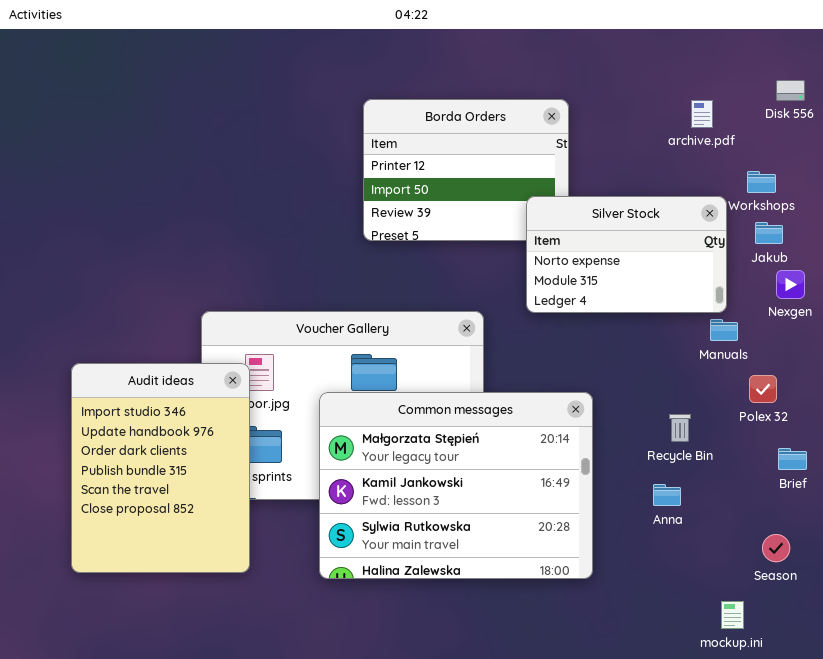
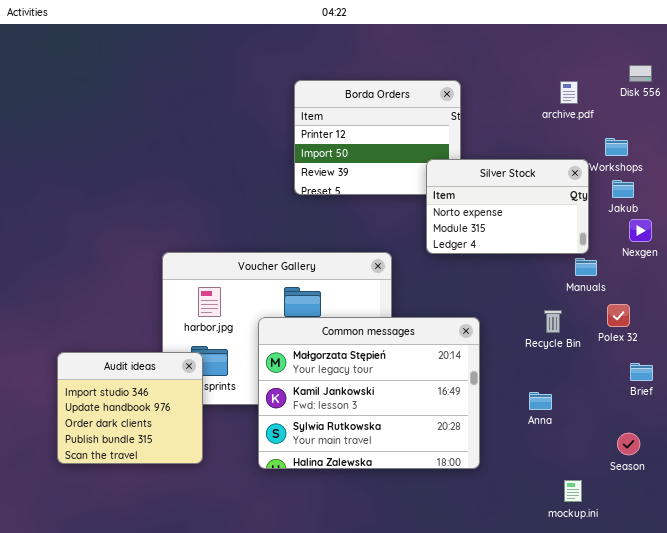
Audit ideas: [71,363,250,573] -> [57,352,203,464], resized
Recycle Bin: [669,414,691,442] -> [544,310,562,333], moved
mockup.ini: [721,601,744,629] -> [564,480,582,502], moved

